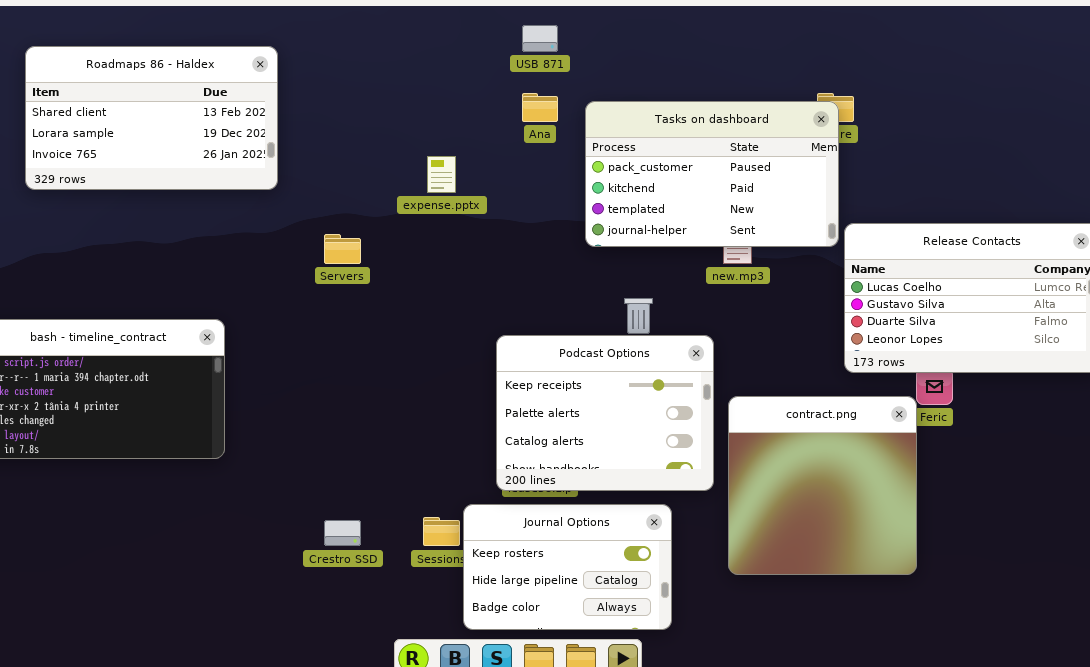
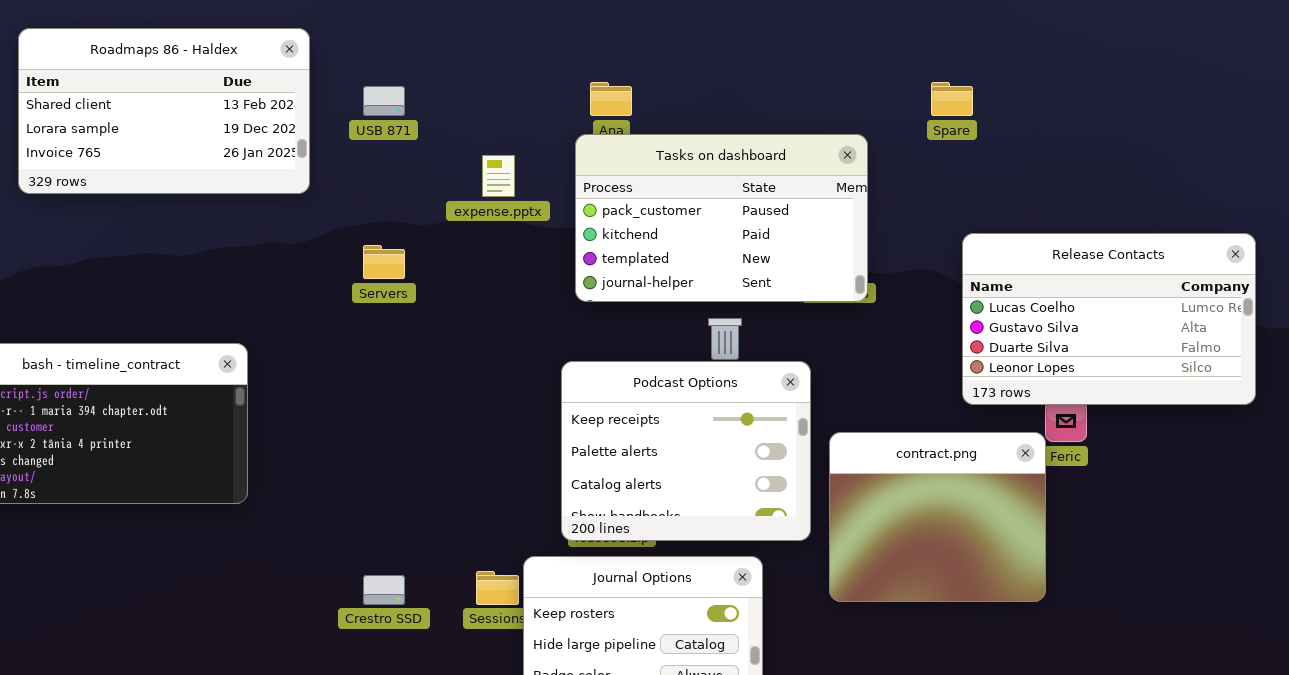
USB 871: [522,25,558,52] -> [363,86,405,116], moved
Tasks on dashboard: [585,101,839,247] -> [575,134,868,302], moved
contract.png: [728,396,917,575] -> [829,432,1046,602], resized

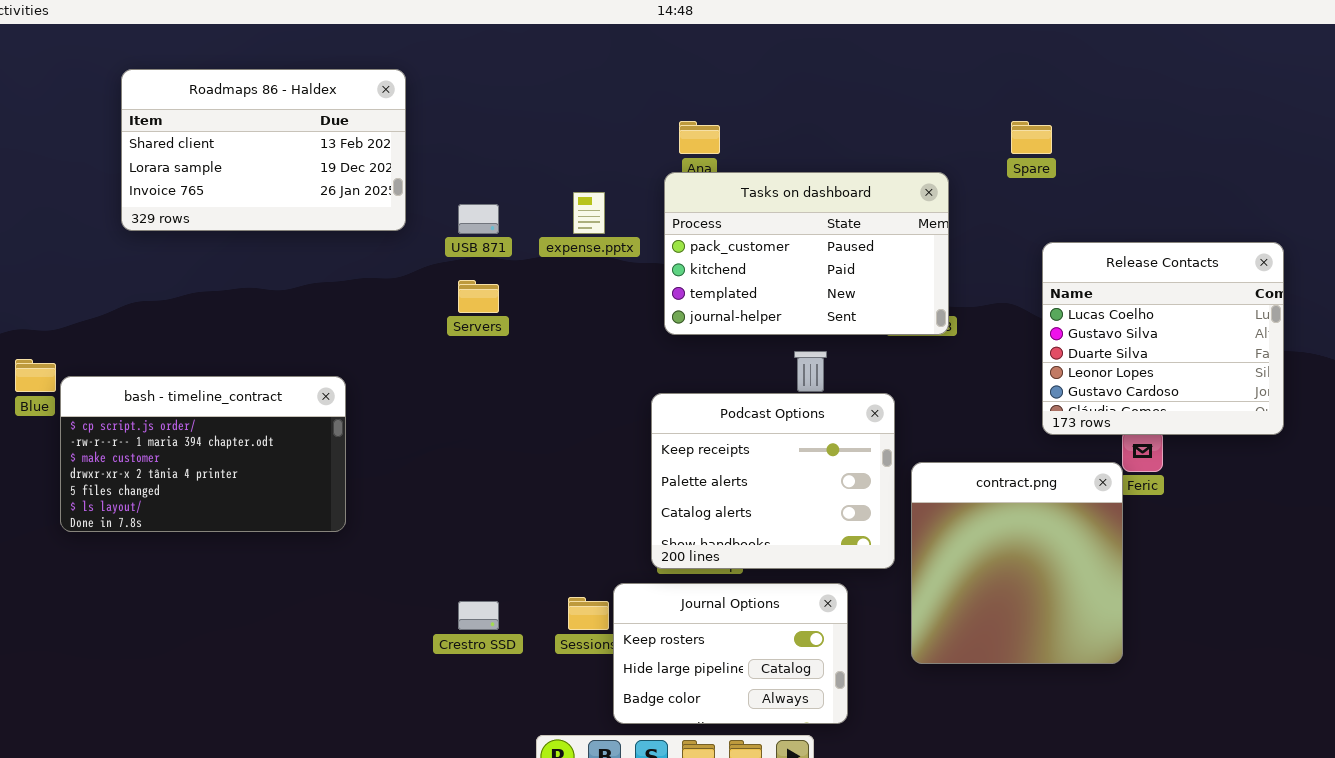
USB 871: [363,86,405,116] -> [458,204,499,234], moved
Release Contacts: [962,233,1256,405] -> [1042,242,1284,435], resized
contract.png: [829,432,1046,602] -> [911,462,1123,664], resized

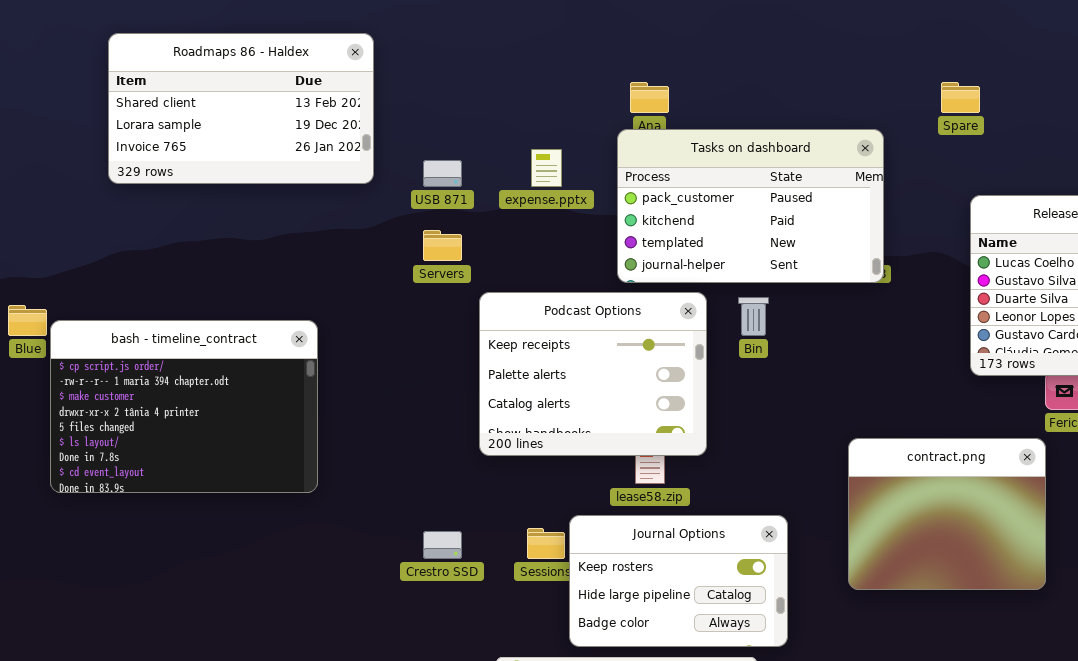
bash - timeline_contract: [60,376,346,532] -> [50,320,318,493], resized
Podcast Options: [651,393,895,569] -> [479,292,707,456], moved
contract.png: [911,462,1123,664] -> [848,438,1046,590], resized

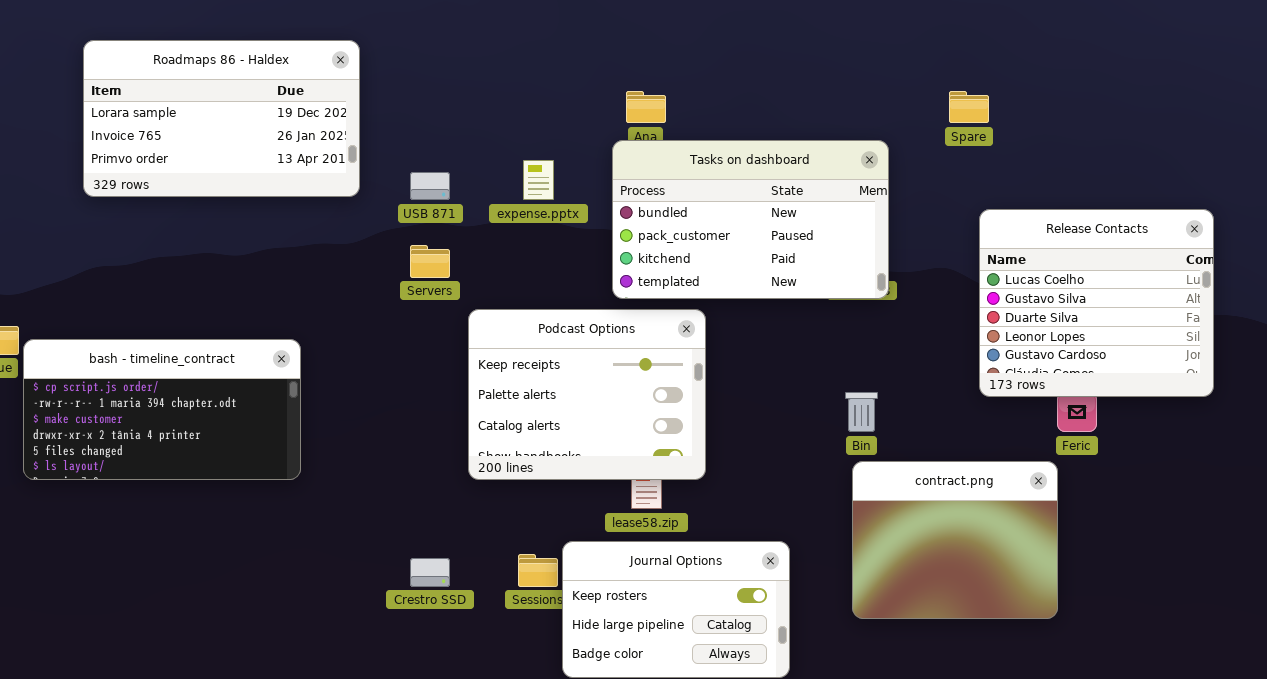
Roadmaps 86 - Haldex: [108,33,374,184] -> [83,40,360,197], scrolled down 1 row
Tasks on dashboard: [617,129,884,283] -> [612,140,889,299], scrolled up 1 row
Bin: [738,297,769,336] -> [845,392,878,432], moved
bash - timeline_contract: [50,320,318,493] -> [23,339,301,480], resized

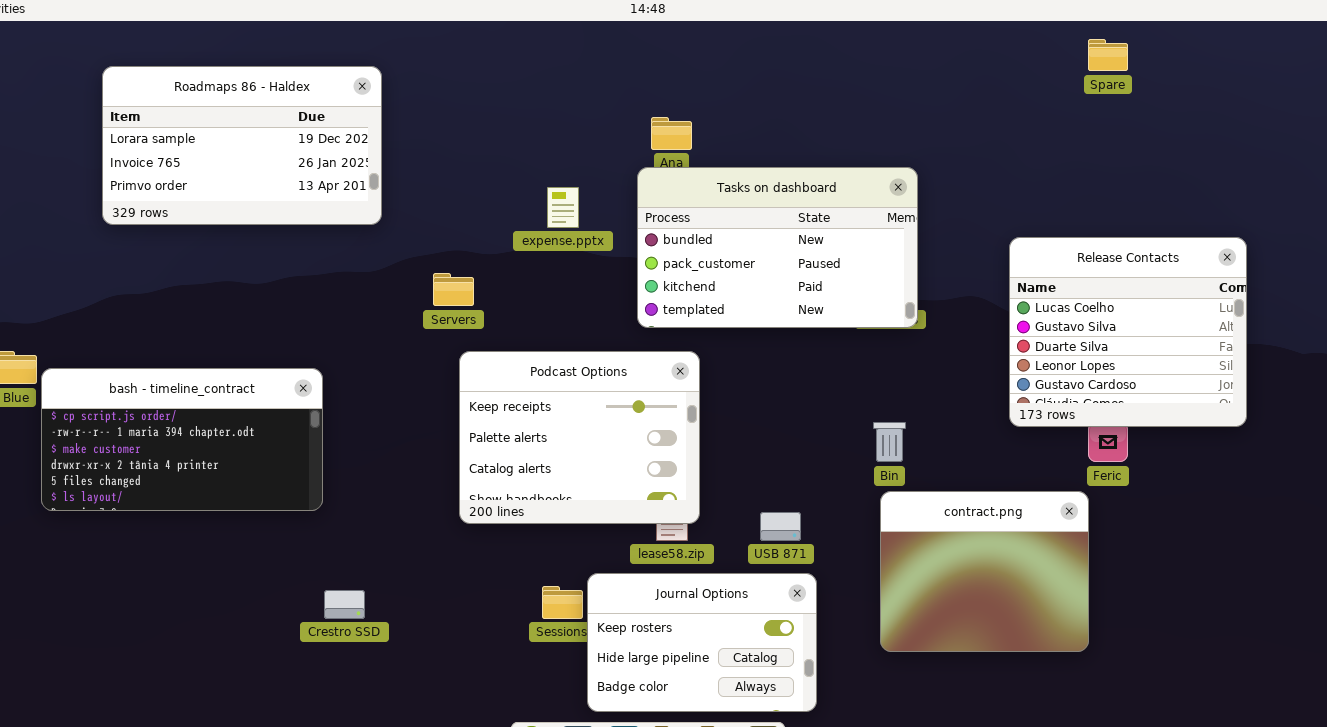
Spare: [949,91,989,123] -> [1088,39,1128,71], moved
USB 871: [410,172,450,200] -> [760,512,801,541], moved
Podcast Options: [468,309,706,480] -> [459,351,700,524], moved
Crestro SSD: [410,558,450,587] -> [324,590,365,619], moved

